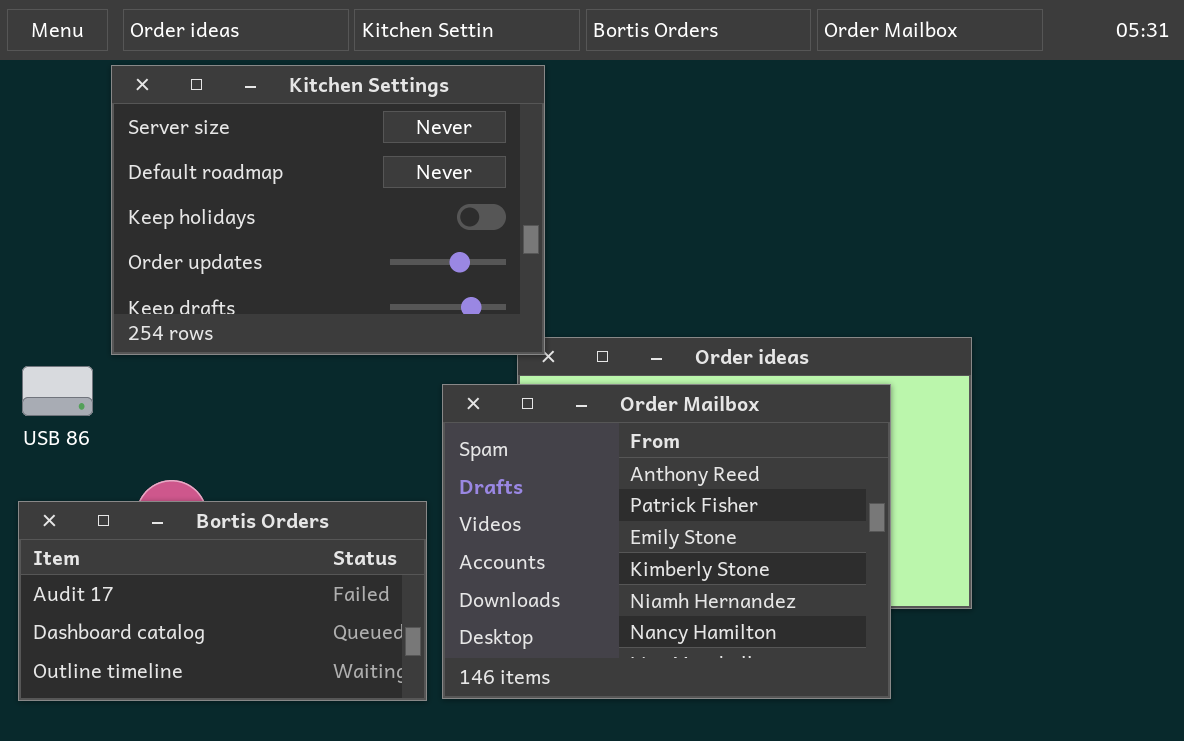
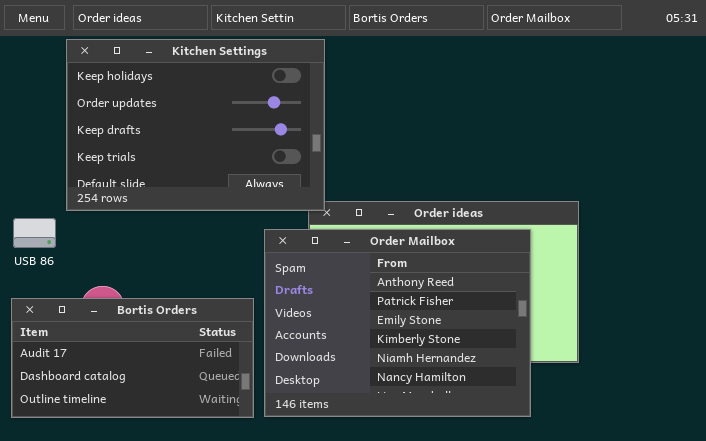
Kitchen Settings: [111,65,545,355] -> [66,39,325,211], scrolled down 2 rows

